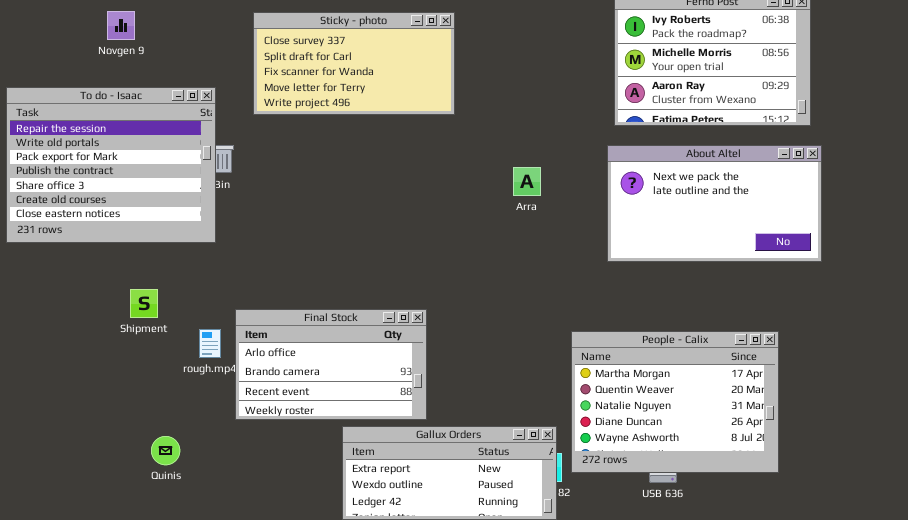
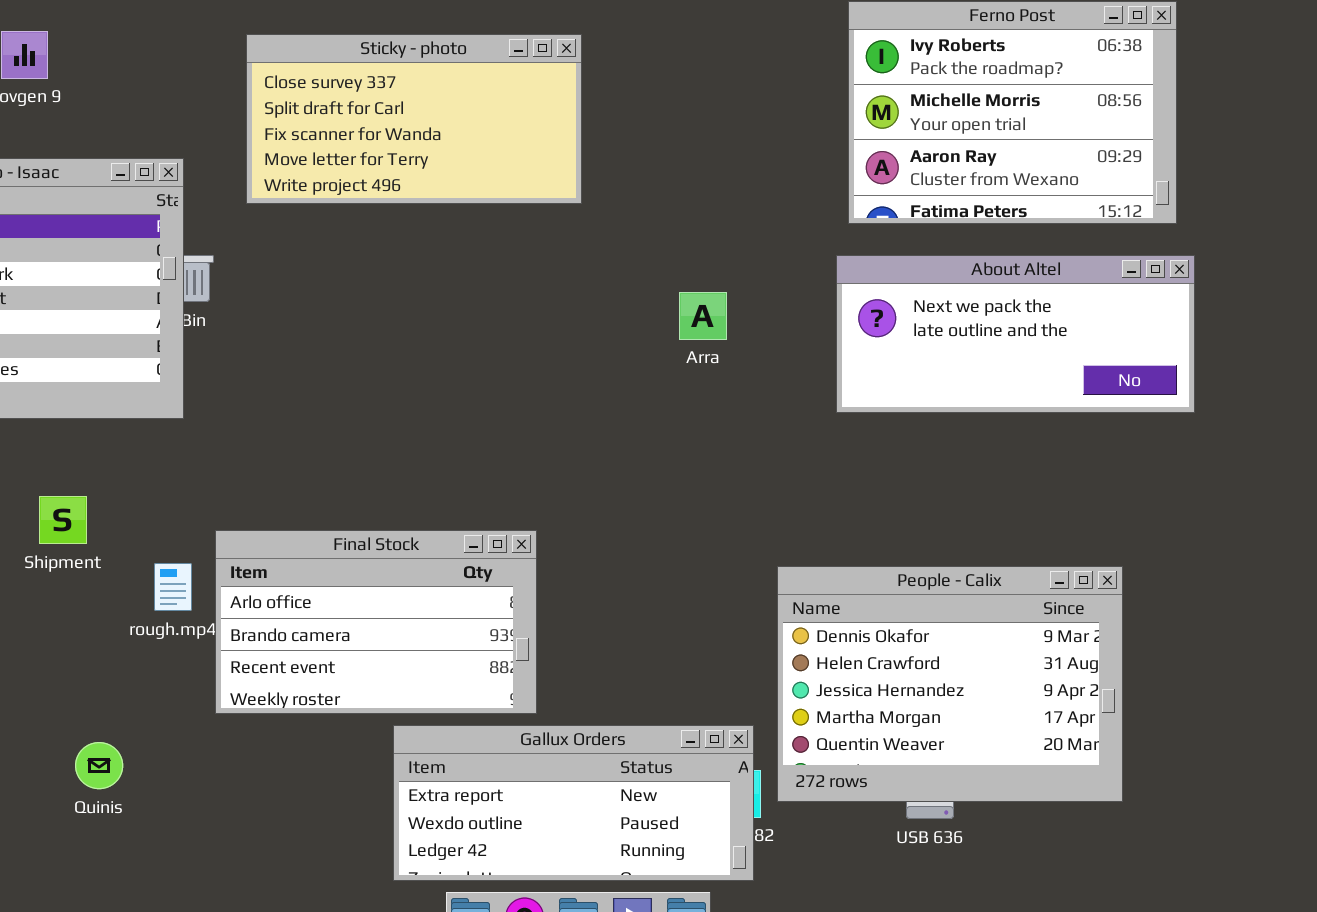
About Altel: [607,145,822,262] -> [836,255,1195,413], resized
People - Calix: [571,331,779,473] -> [777,566,1123,802], scrolled up 3 rows

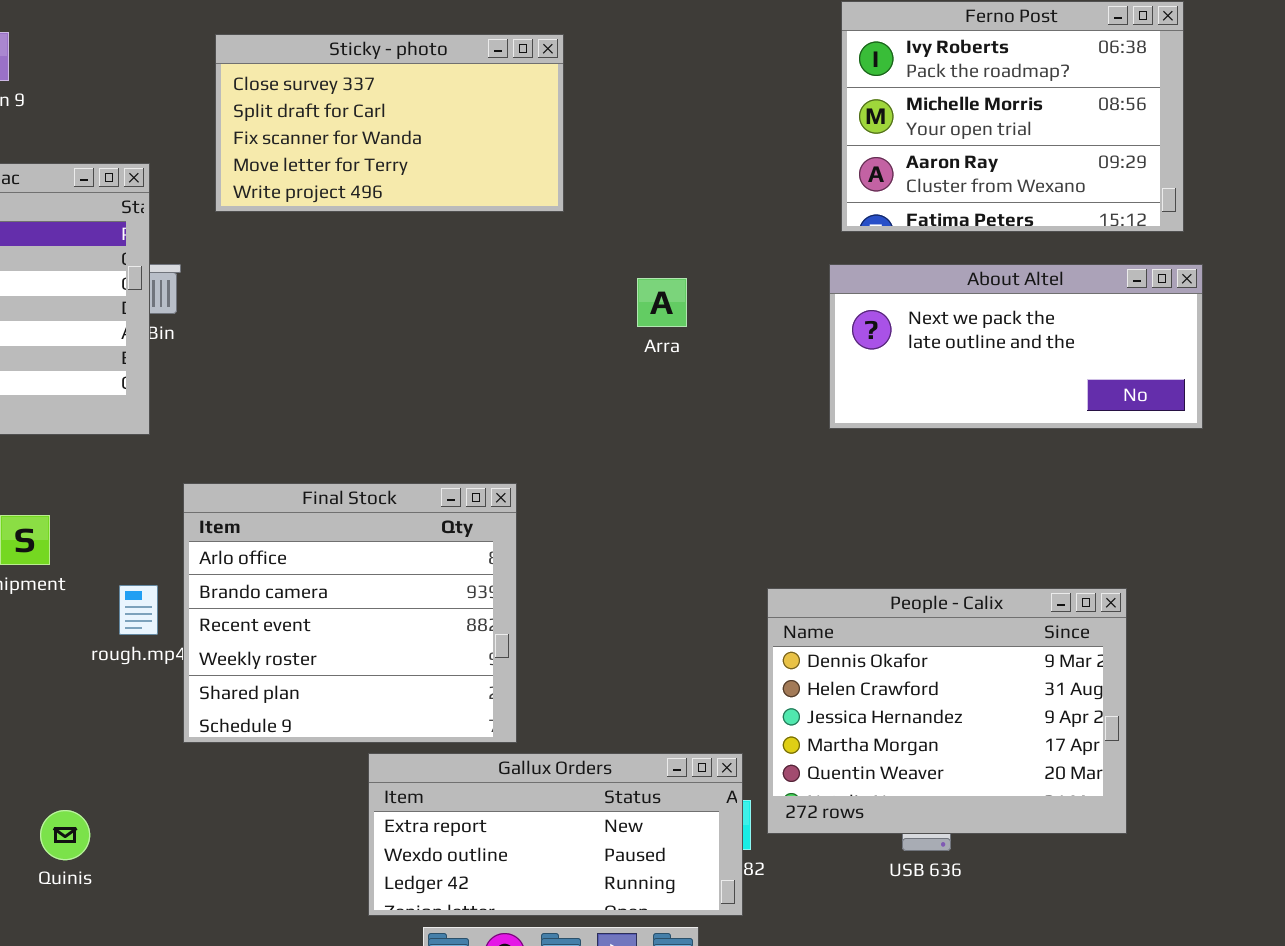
Arra: [679,292,727,340] -> [637,278,687,327], moved
Final Stock: [215,530,537,714] -> [183,483,517,743], resized
Quinis: [75,742,123,789] -> [40,810,90,860], moved

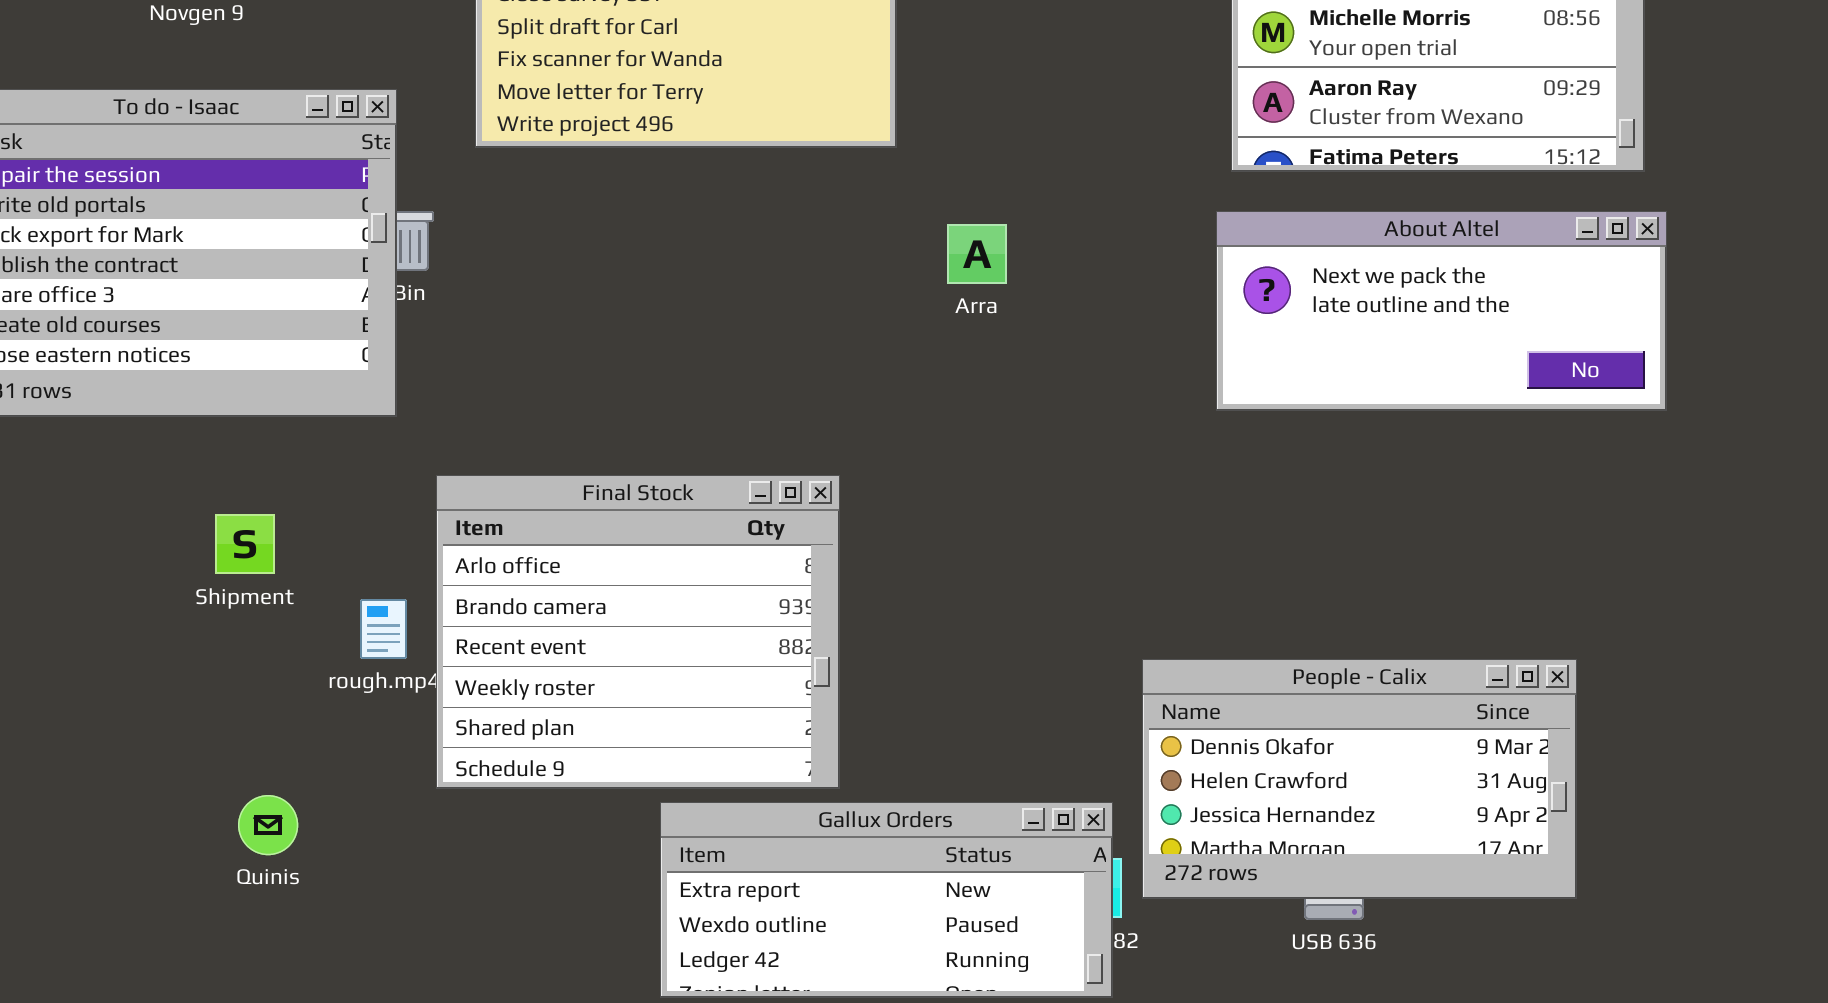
Arra: [637,278,687,327] -> [947,224,1007,284], moved
People - Calix: [767,588,1127,834] -> [1142,659,1577,899], resized
Quinis: [40,810,90,860] -> [238,795,298,855], moved

